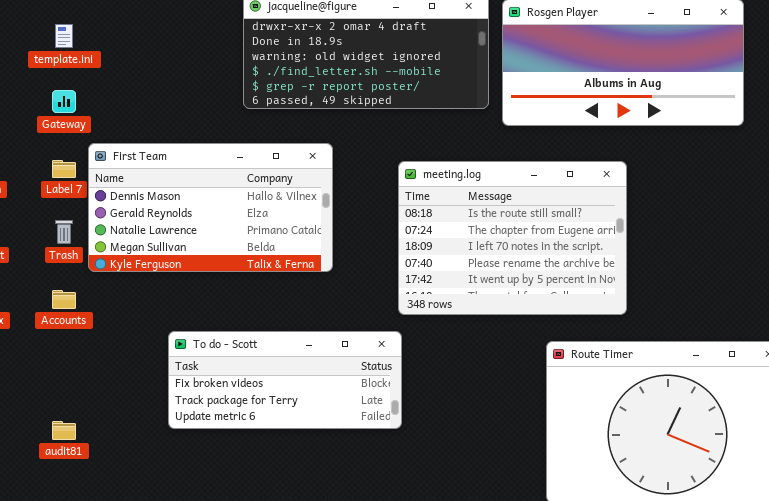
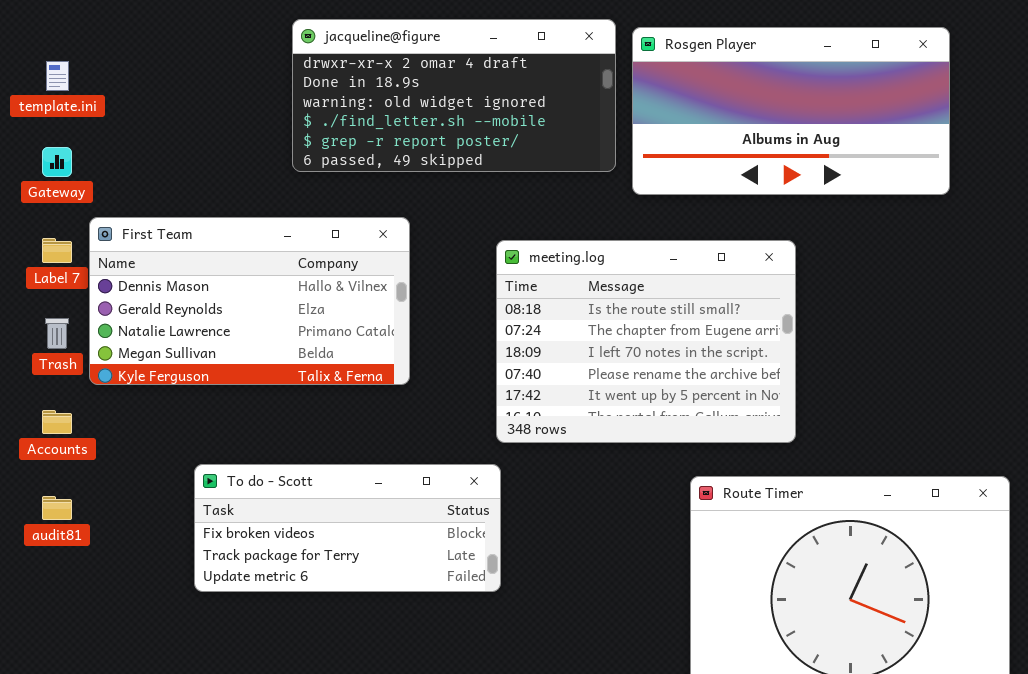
audit81: [52,421,76,440] -> [42,496,72,520], moved

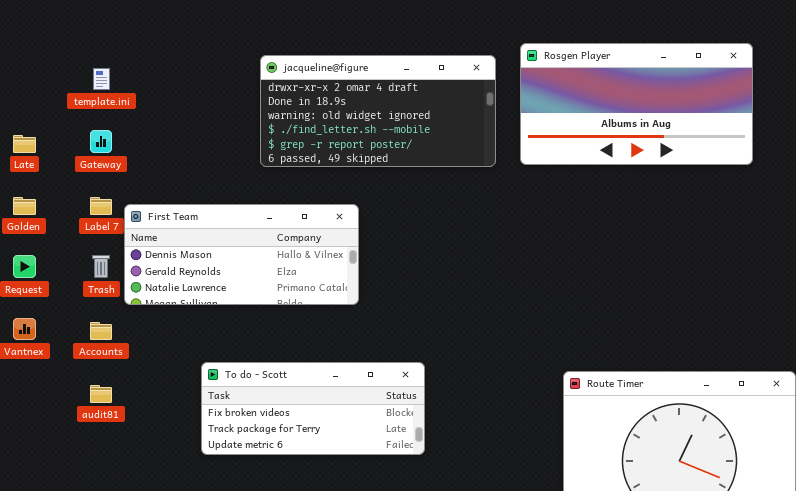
jacqueline@figure: [292,19,616,172] -> [260,55,496,167], moved
First Team: [89,217,410,385] -> [124,204,359,305], resized
meeting.log: [496,240,796,443] -> none, closed

